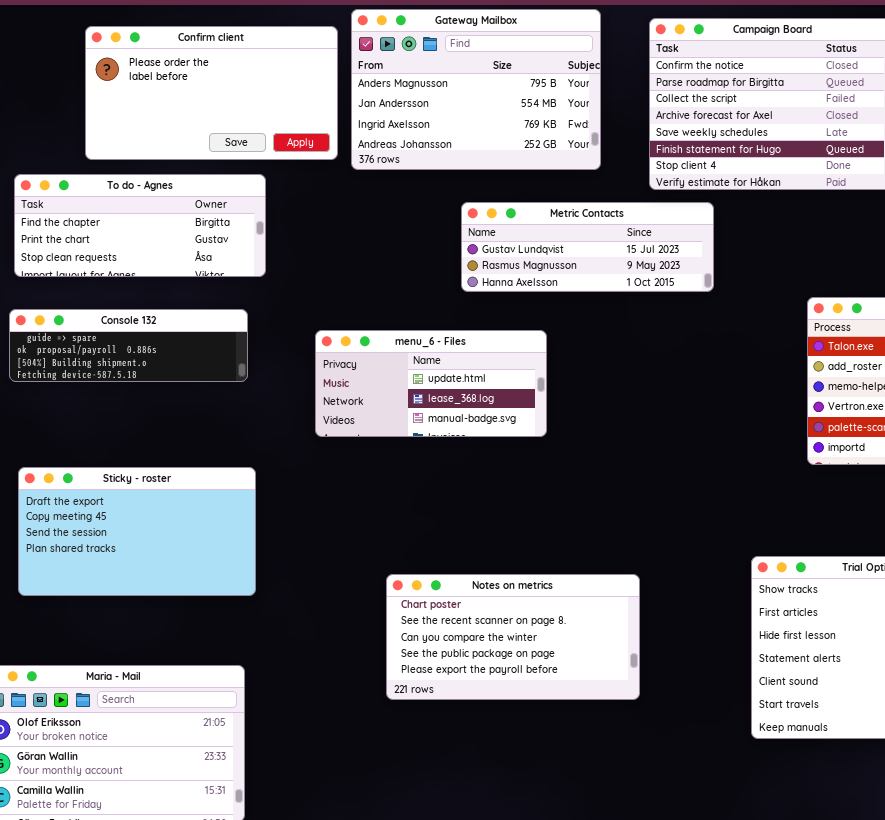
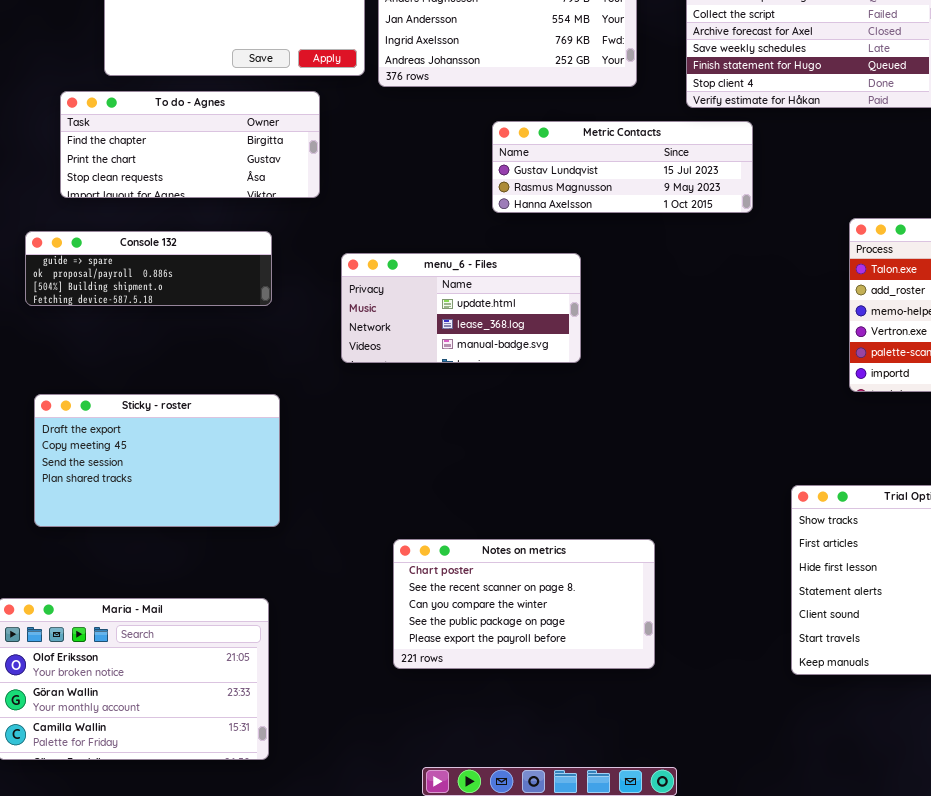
To do - Agnes: [14,174,266,277] -> [60,91,320,198], moved
Notes on metrics: [386,574,640,700] -> [393,539,655,669], moved

